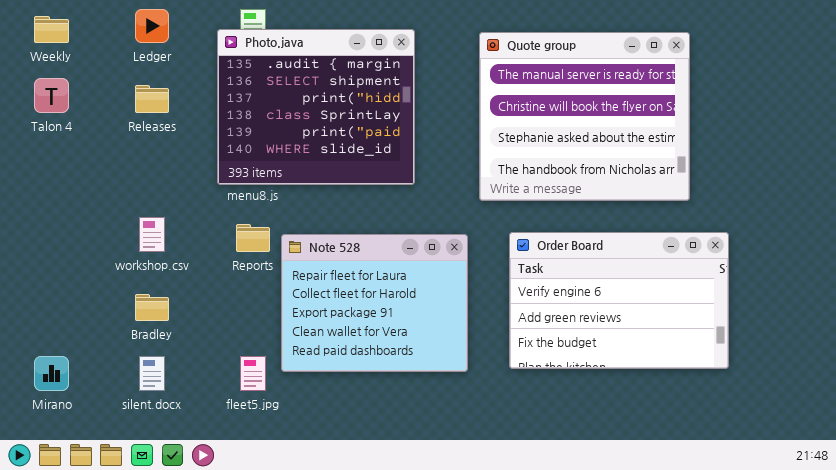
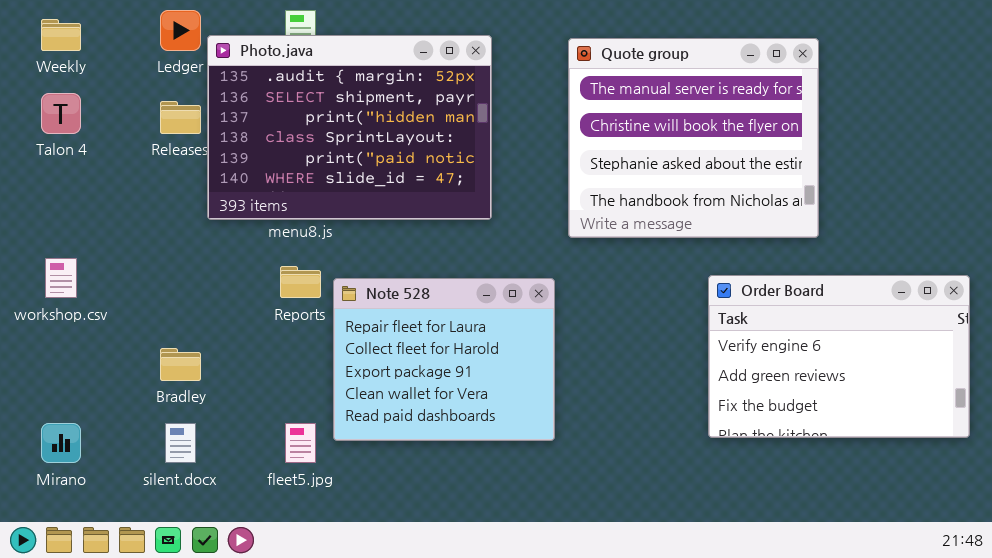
Photo.java: [217,29,415,185] -> [207,35,492,220], resized
workshop.csv: [139,217,165,252] -> [45,258,77,298], moved
Order Board: [509,232,729,369] -> [708,275,970,438], moved

